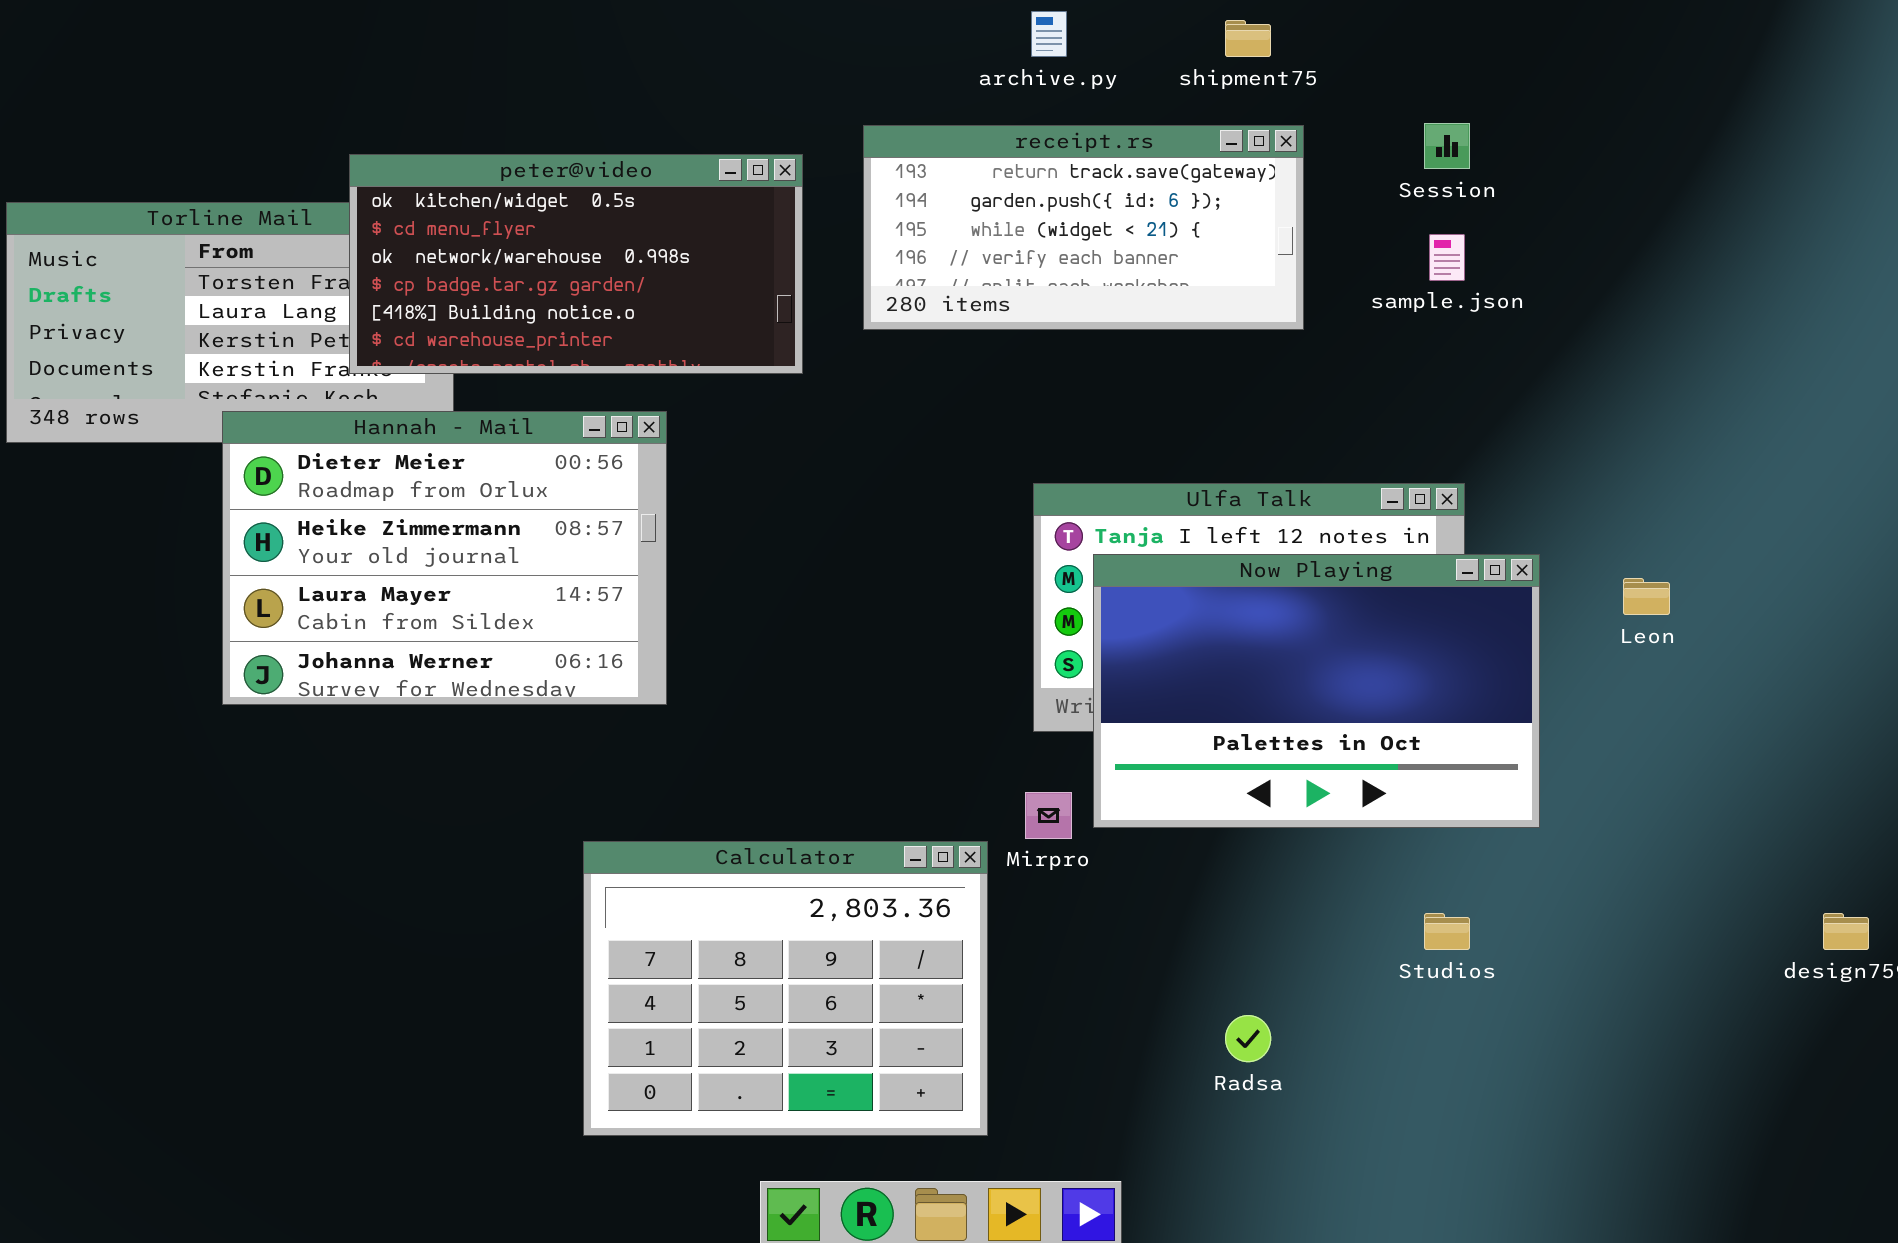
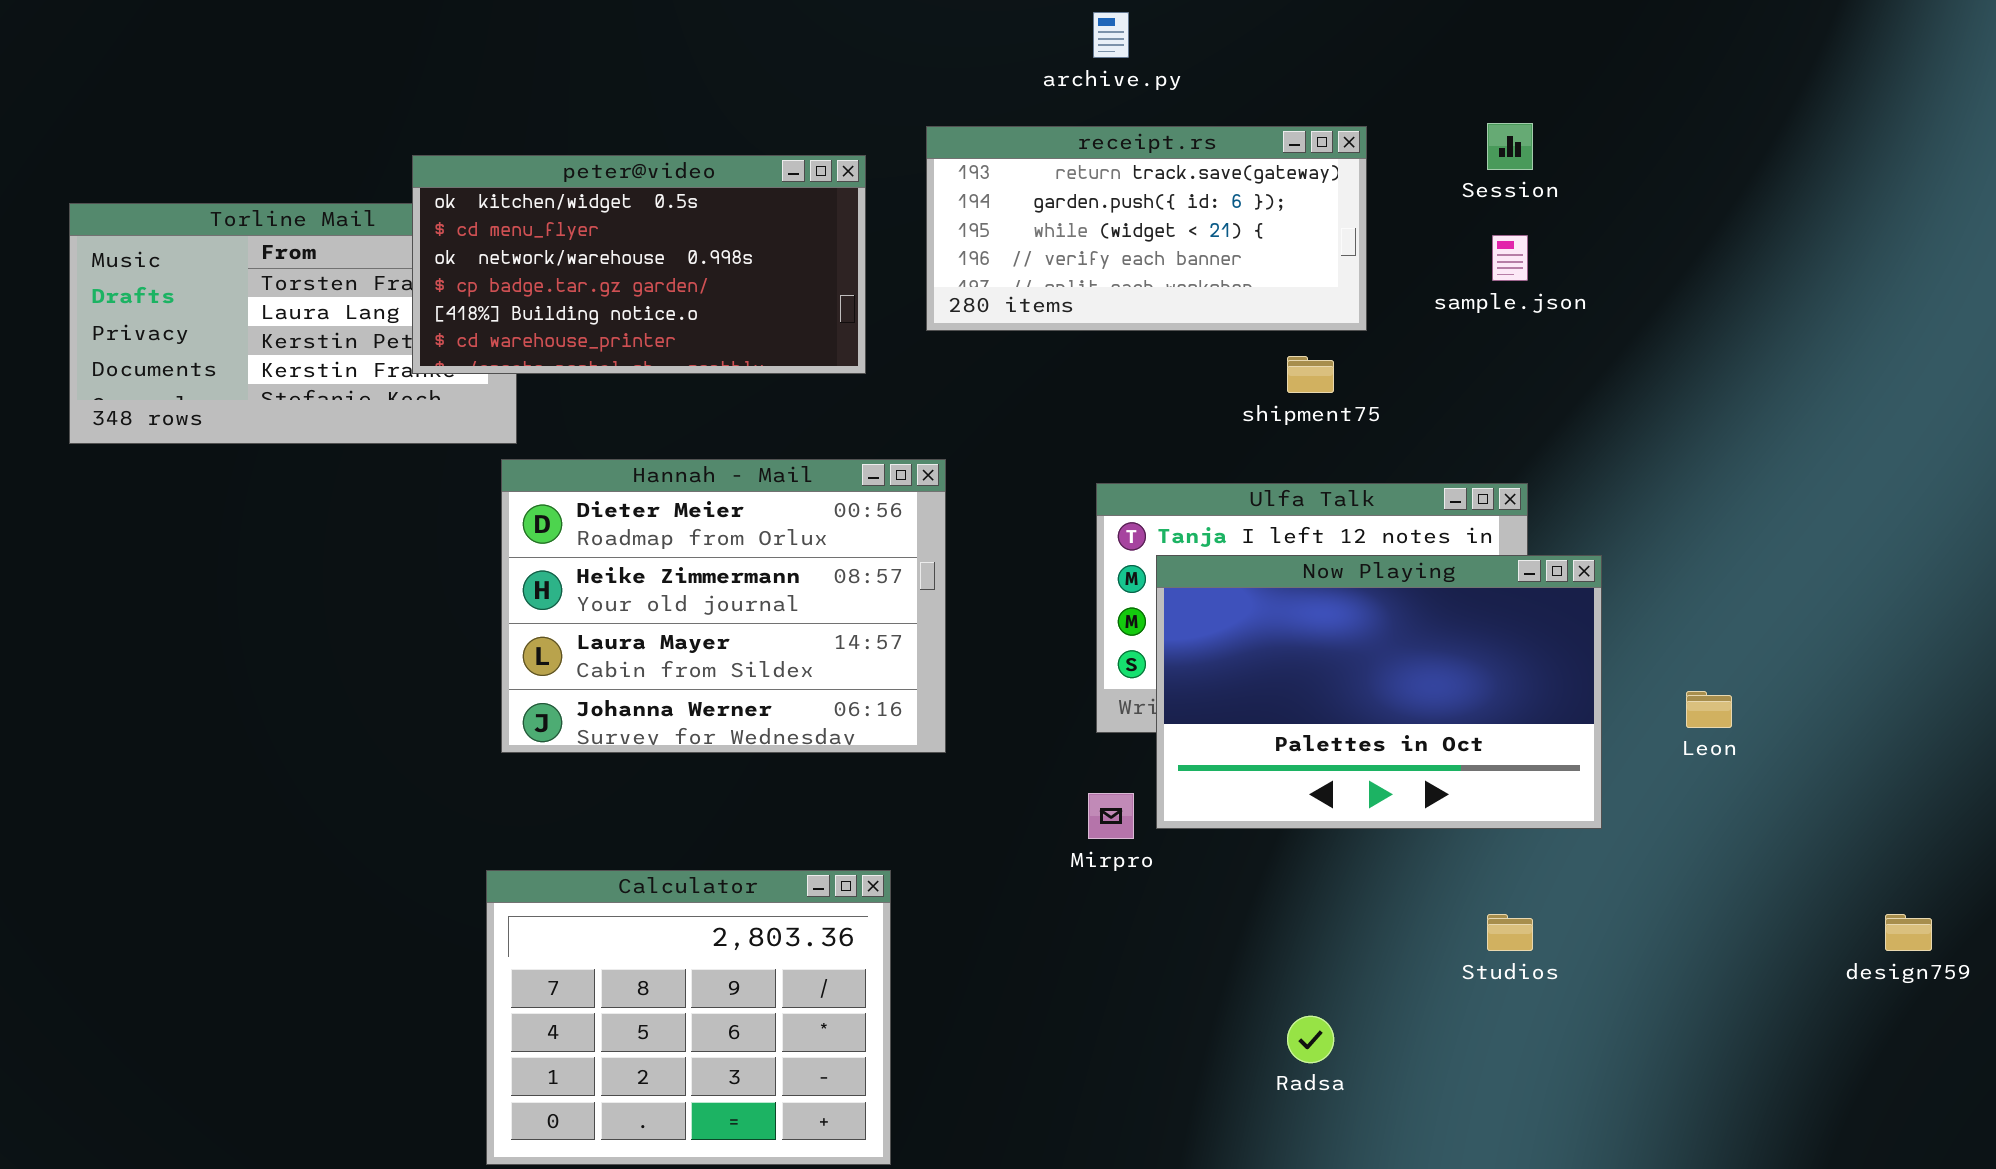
shipment75: [1225,20,1271,57] -> [1287,356,1334,393], moved
Hannah - Mail: [222,411,667,705] -> [501,459,946,753], moved
Leon: [1623,578,1670,615] -> [1686,691,1732,728], moved
Calculator: [583,841,988,1136] -> [486,870,891,1165], moved

